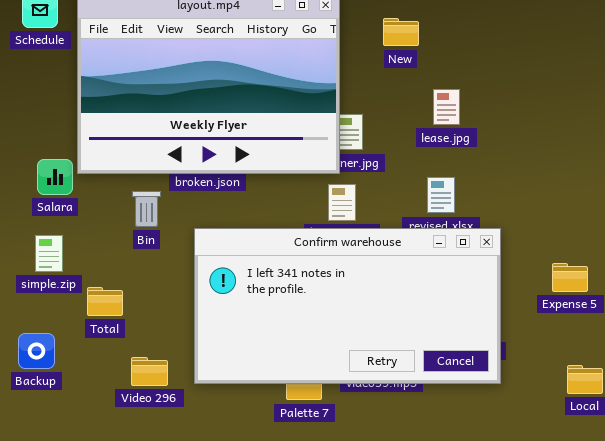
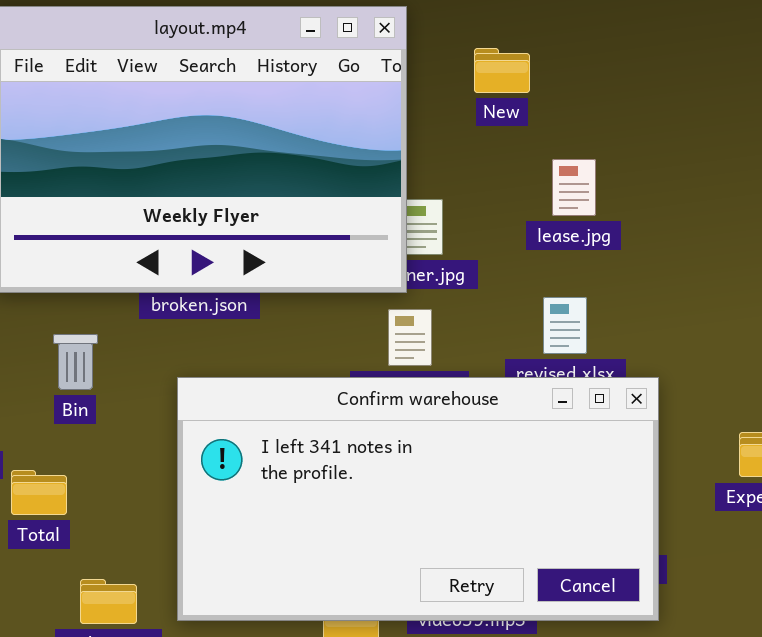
Bin: [132,191,161,227] -> [53,334,98,390], moved

